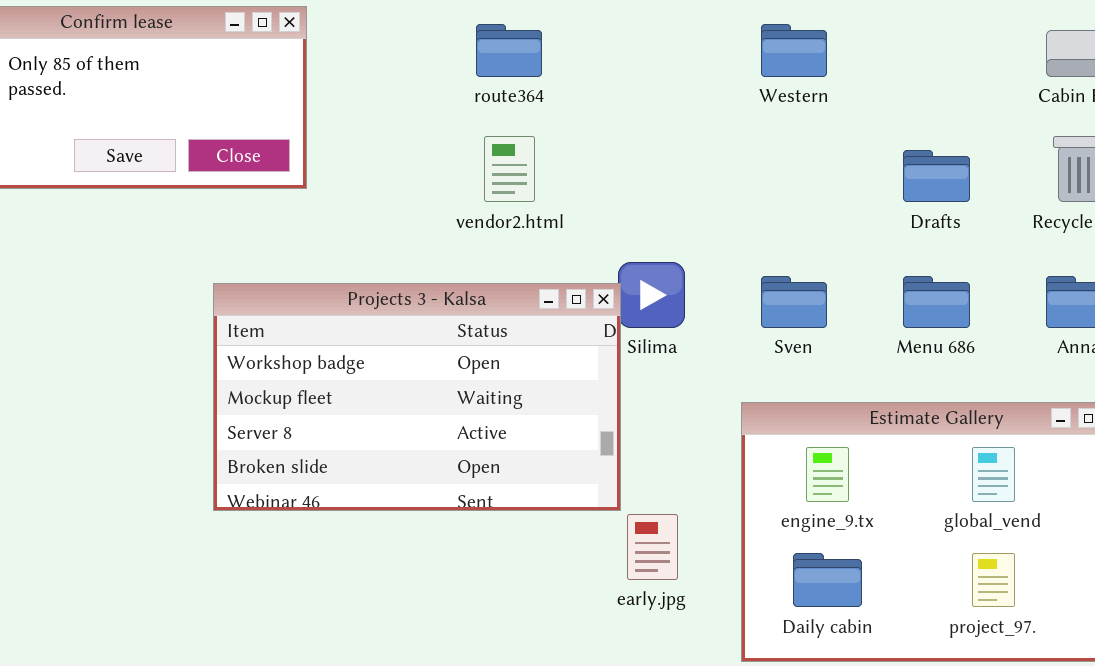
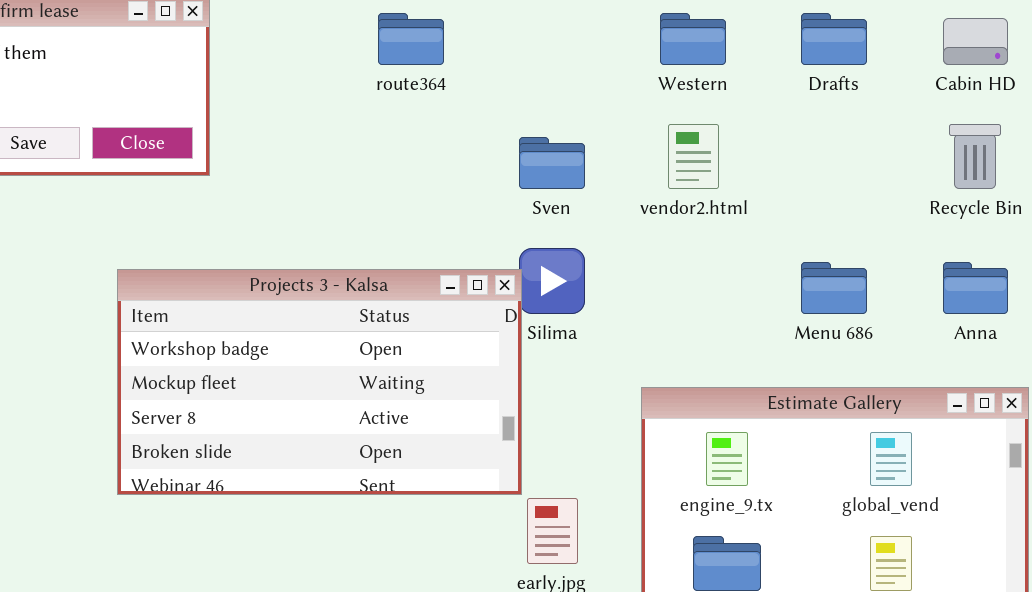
vendor2.html: [484,136,535,202] -> [668,124,719,189], moved
Drafts: [903,150,970,202] -> [801,13,867,65], moved
Sven: [761,276,827,328] -> [519,137,585,189], moved

